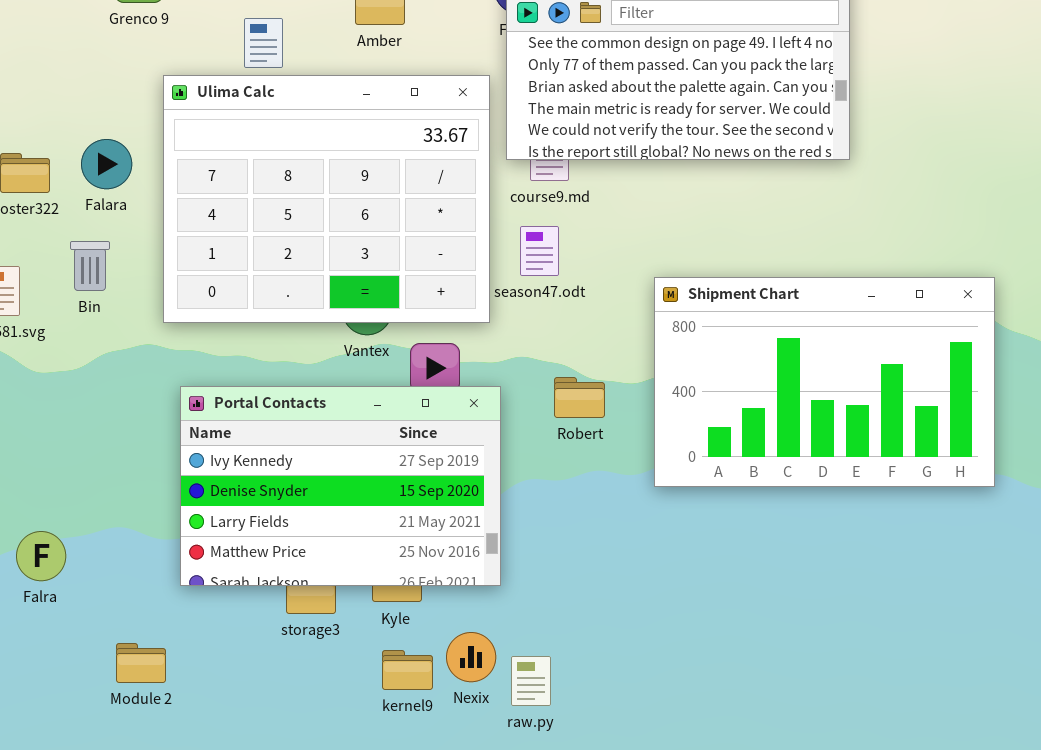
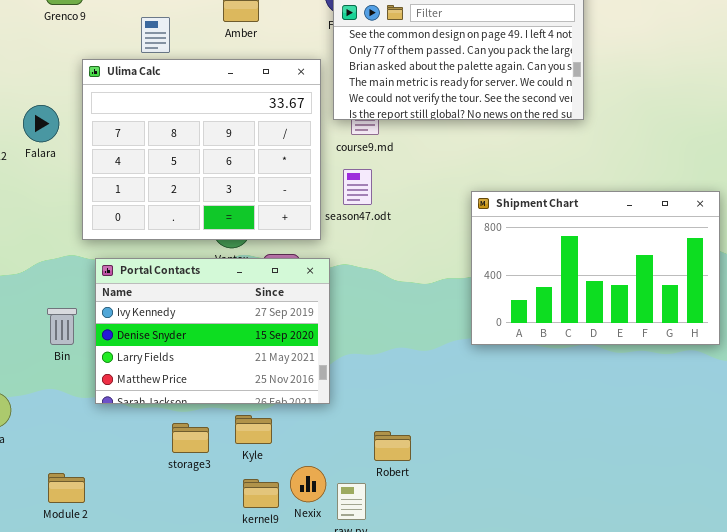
Bin: [70,241,110,291] -> [47,308,77,345], moved
Shipment Chart: [654,277,995,487] -> [471,191,720,345], moved
Robert: [554,377,605,418] -> [374,431,411,461], moved
Portal Contacts: [180,386,501,586] -> [95,258,330,404], moved

